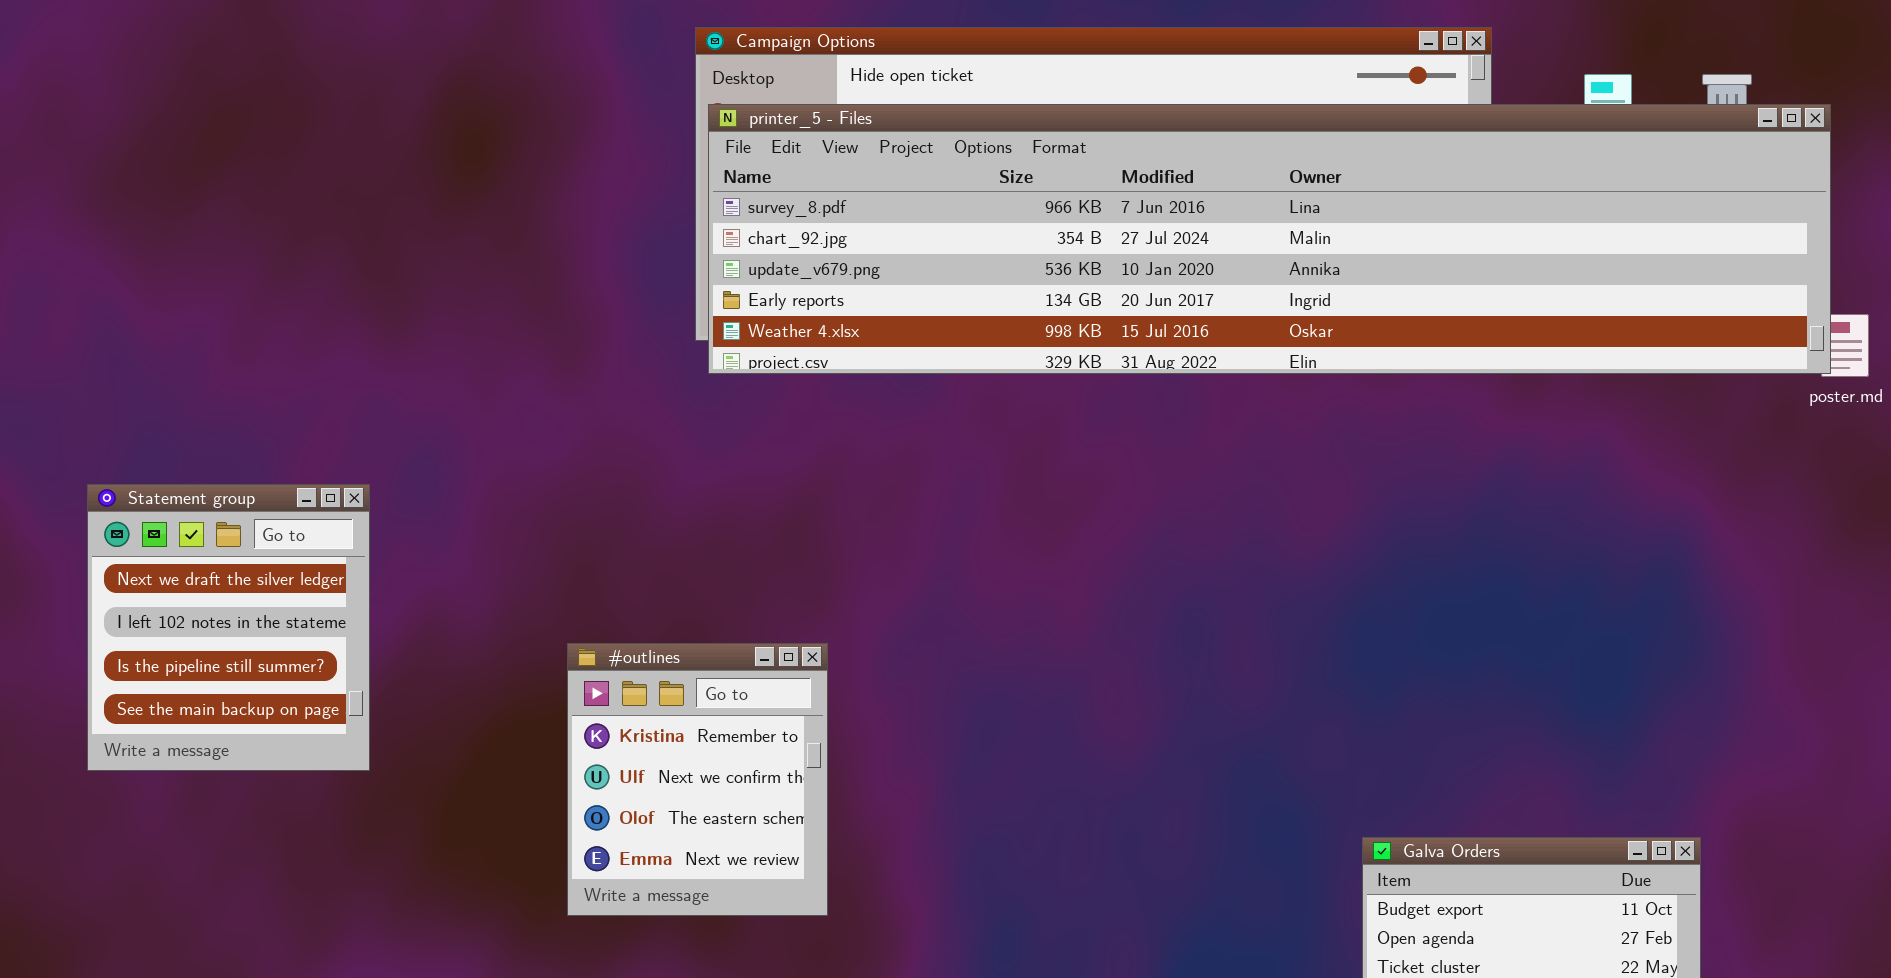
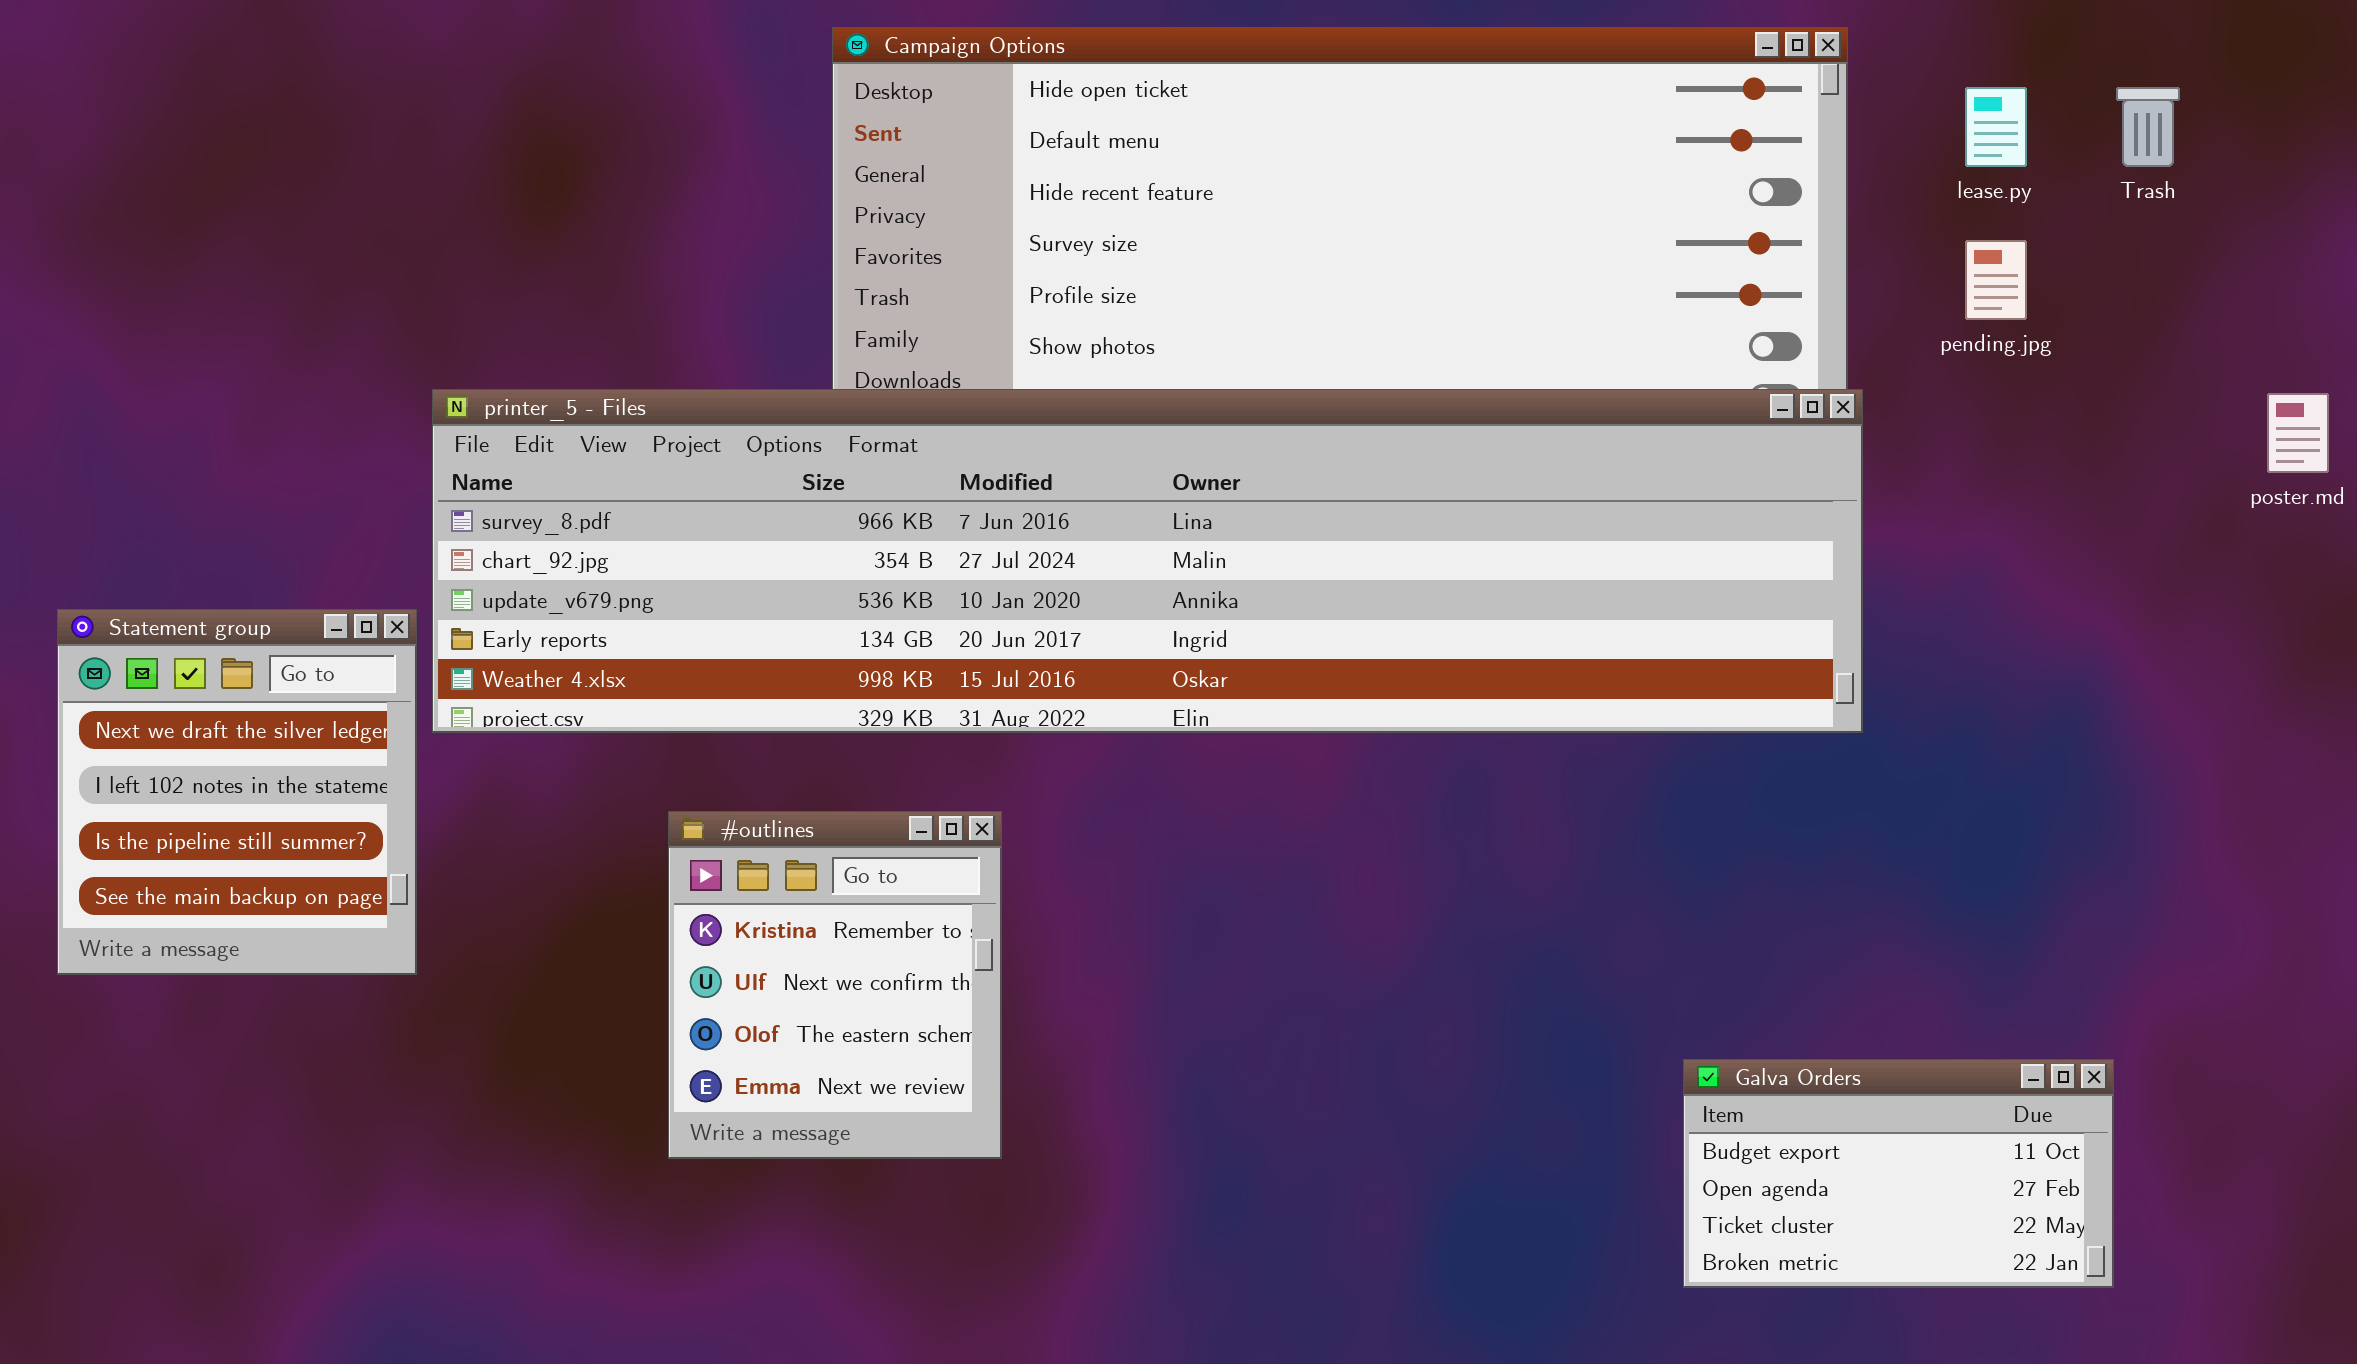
printer_5 - Files: [708,104,1831,374] -> [432,389,1863,733], moved

